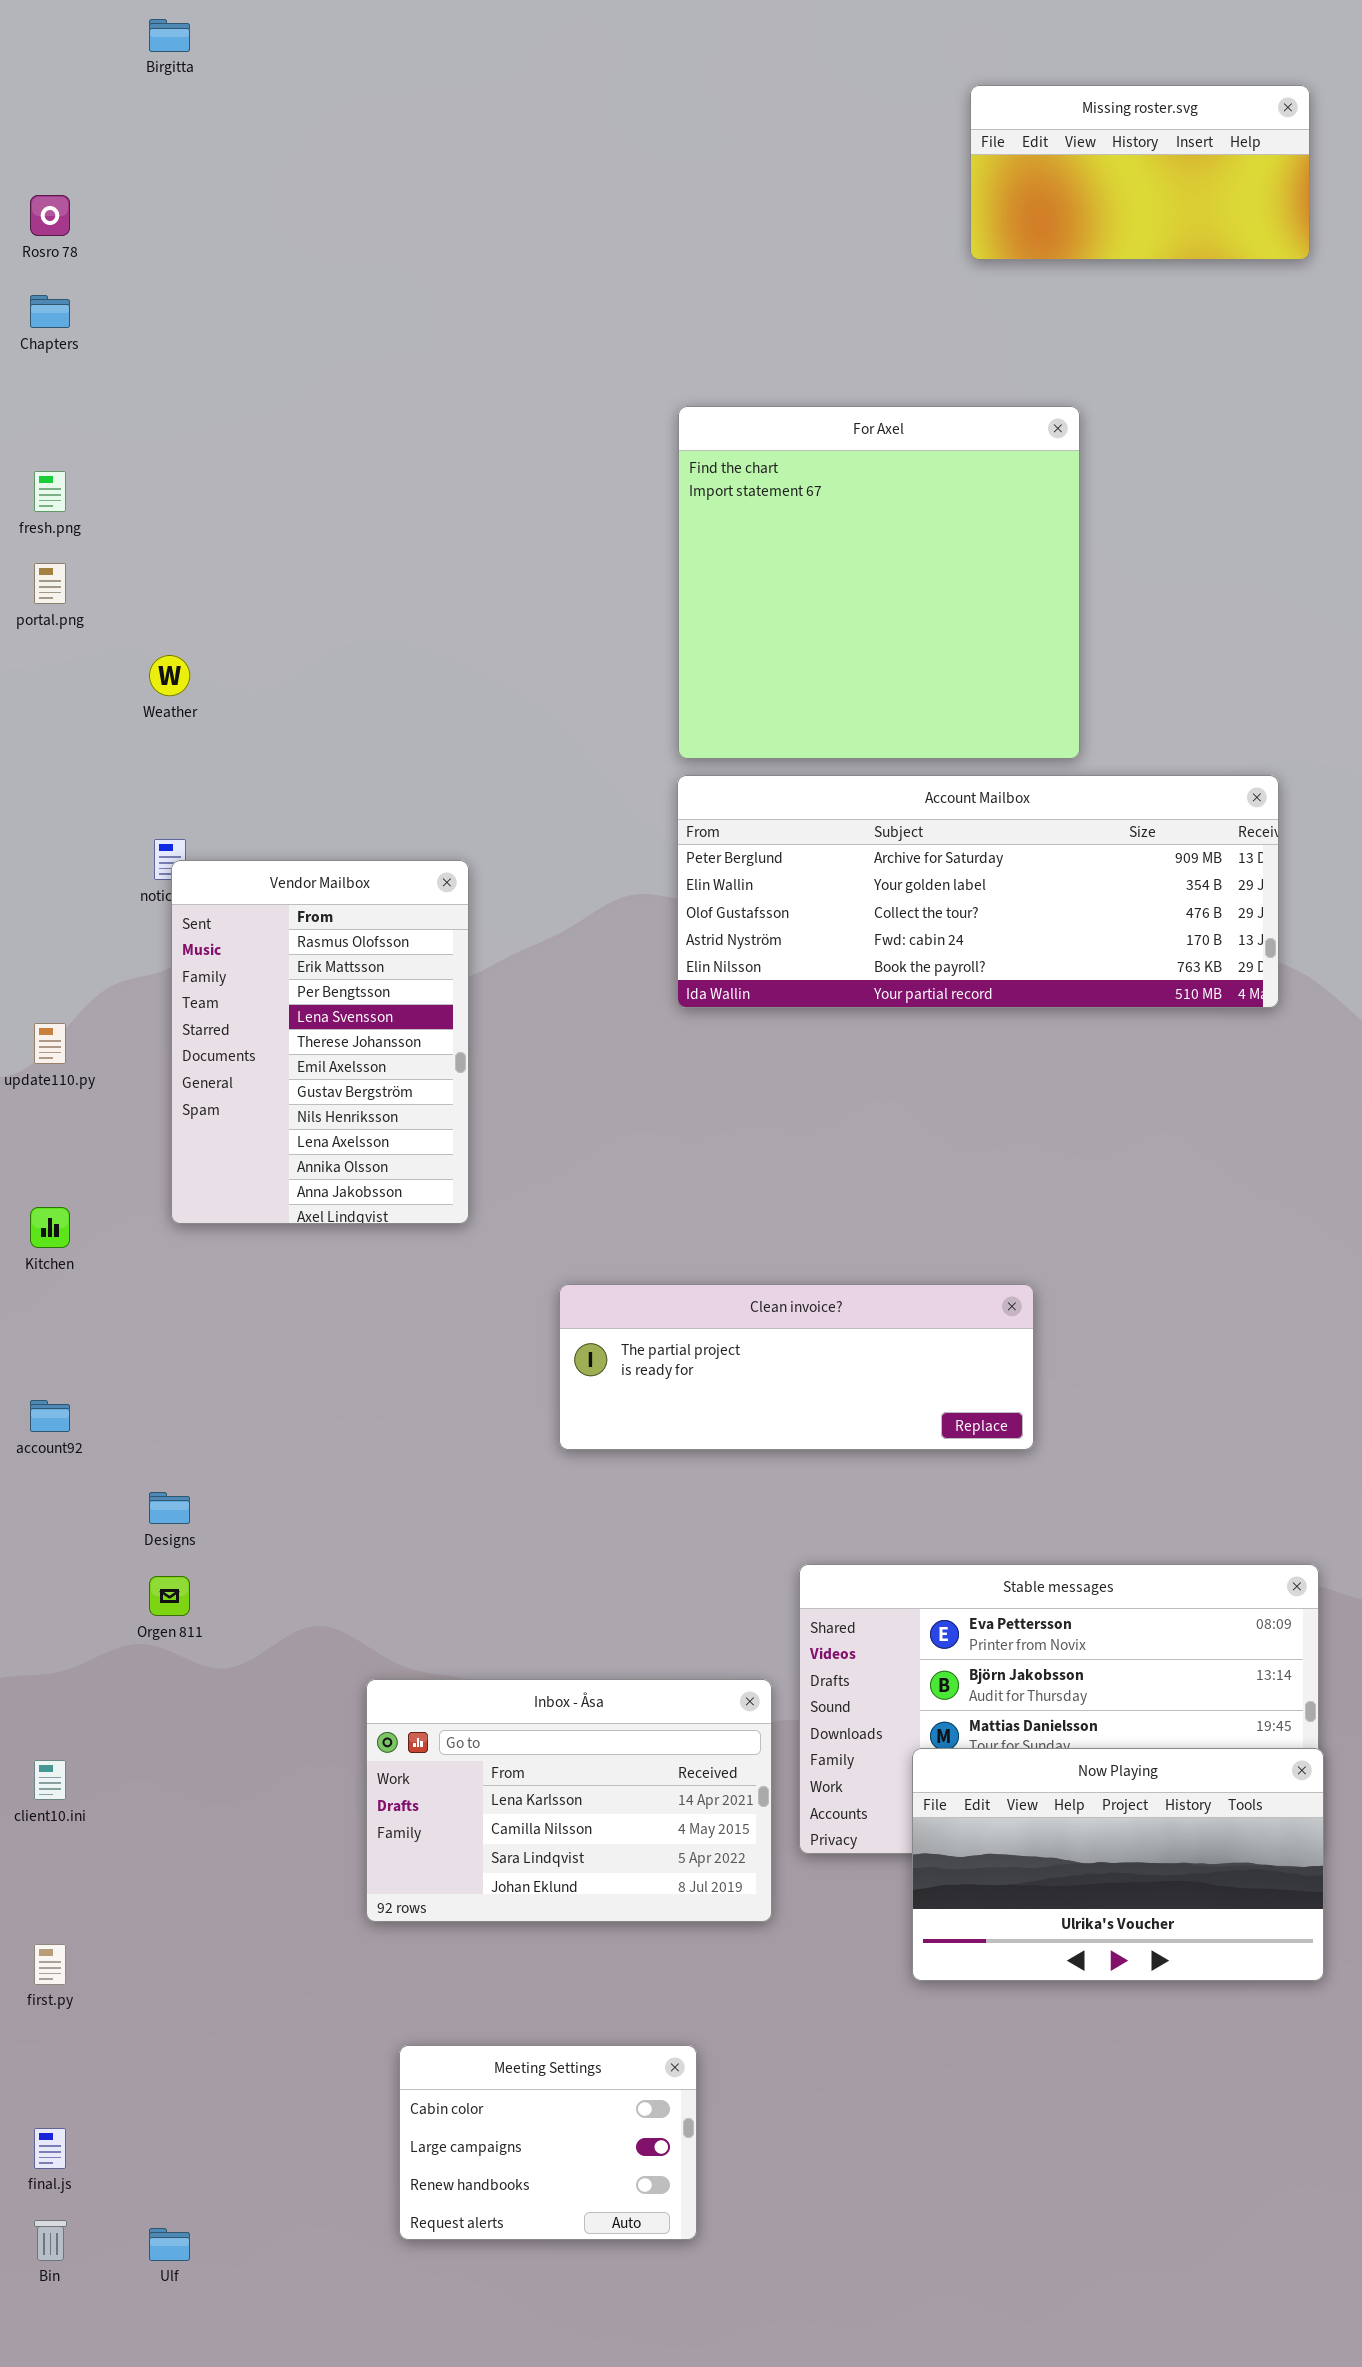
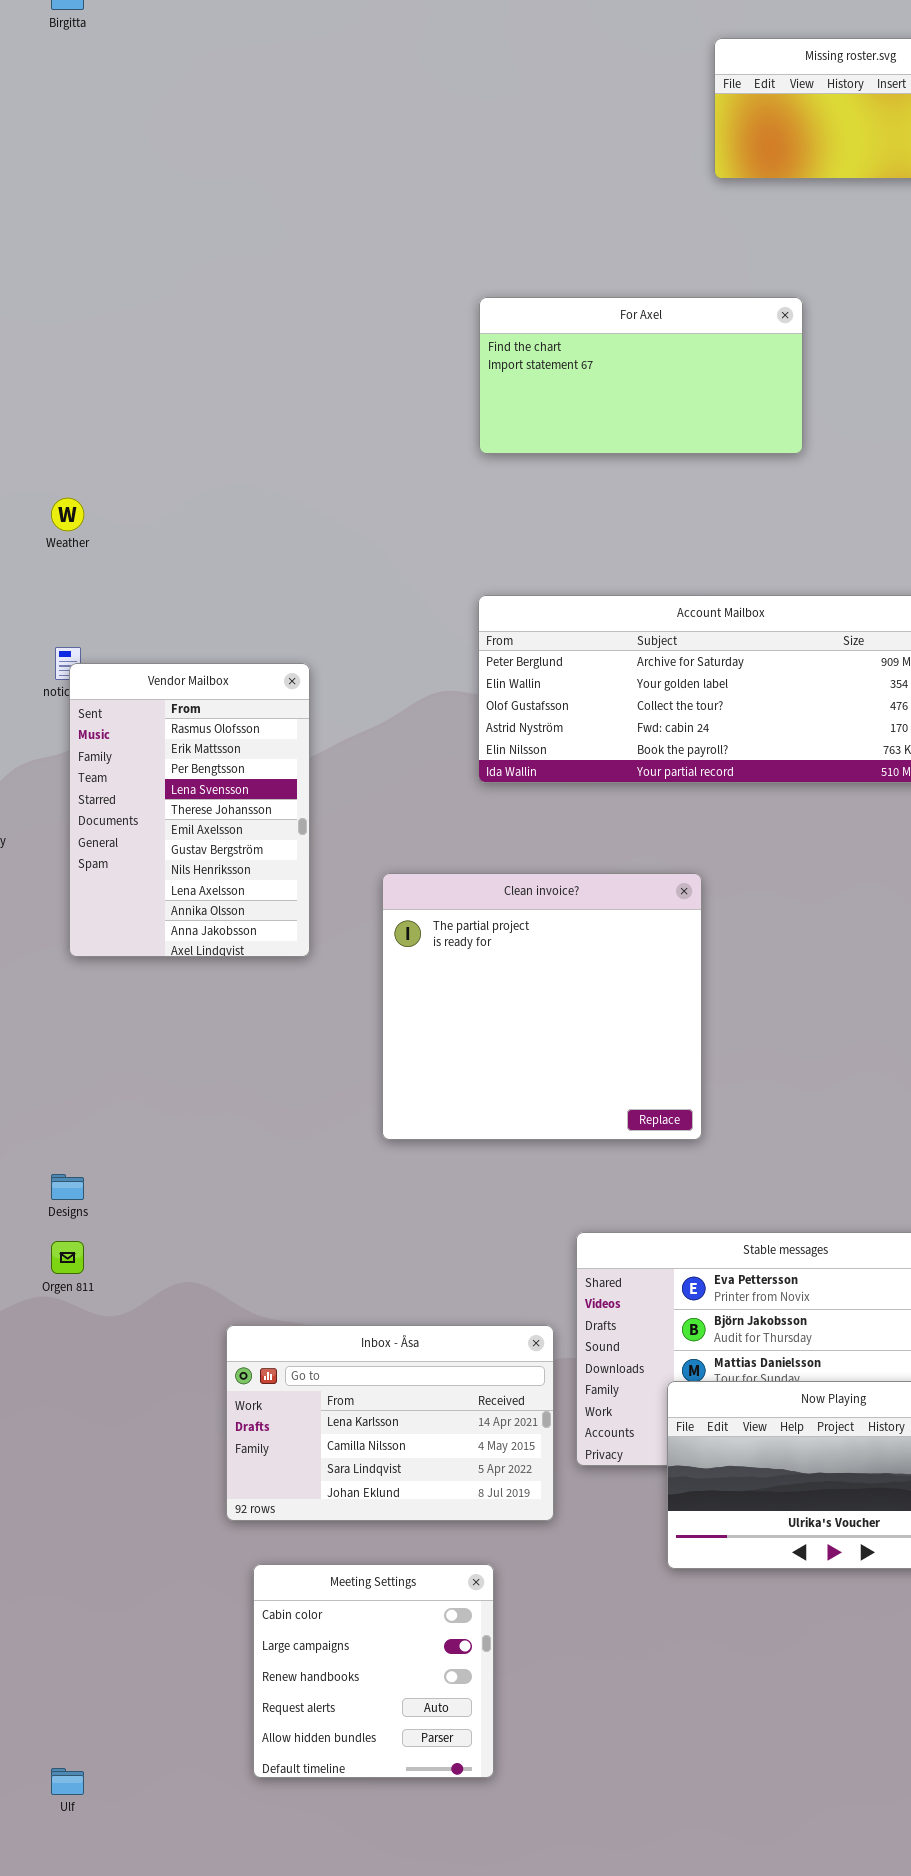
For Axel: [678,406,1080,759] -> [479,297,803,454], resized
Clean invoice?: [559,1284,1034,1450] -> [382,873,702,1140], resized
Meeting Settings: [399,2045,697,2240] -> [253,1564,494,1778], resized

